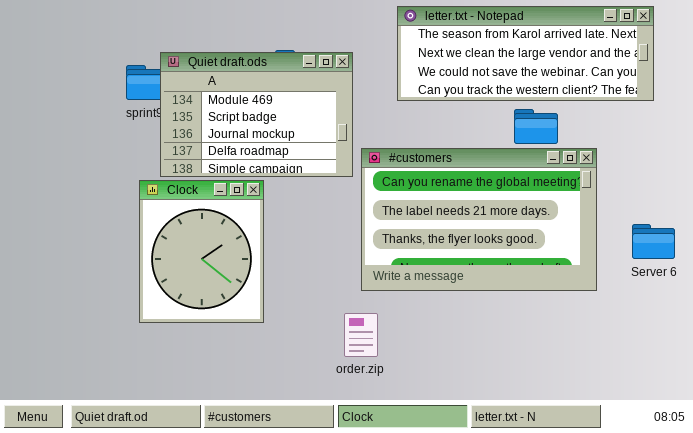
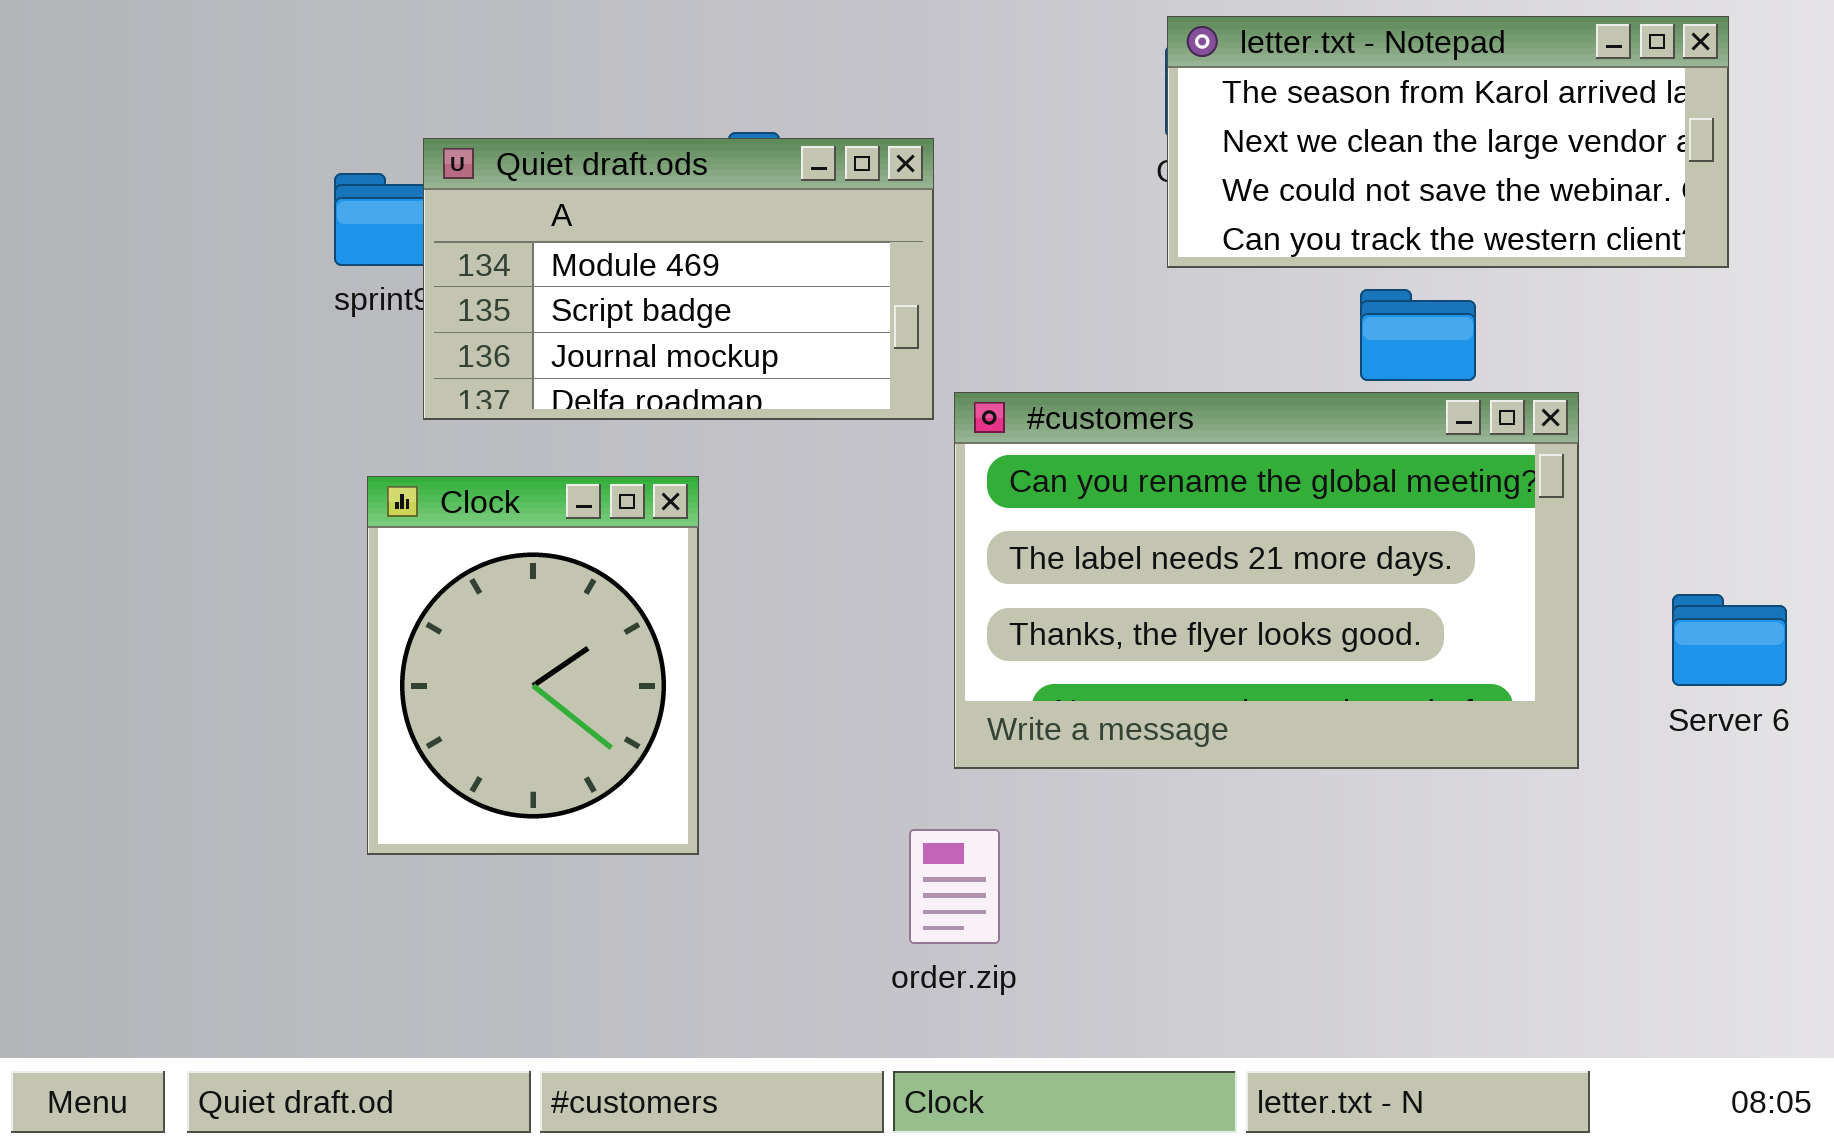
letter.txt - Notepad: [397,6,654,101] -> [1167,16,1729,268], resized
Quiet draft.ods: [160,52,353,177] -> [423,138,934,420], resized

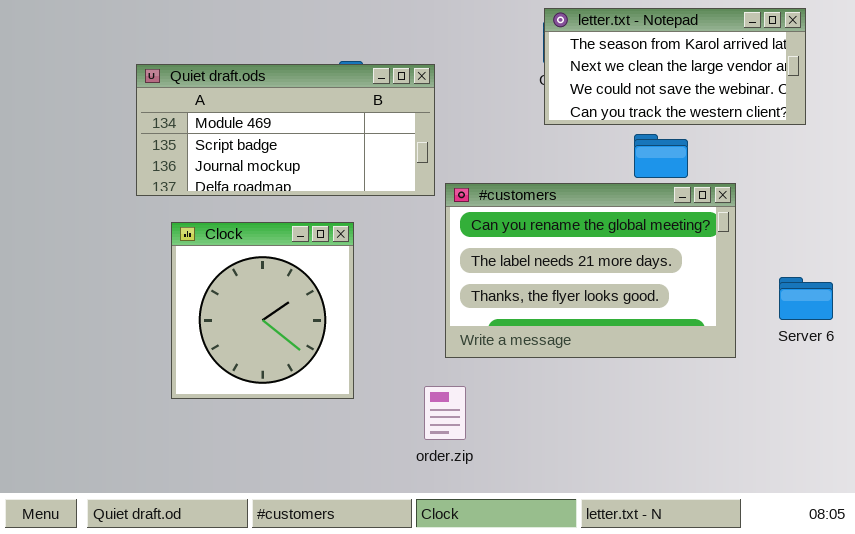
Quiet draft.ods: [423,138,934,420] -> [136,64,435,196], resized
Clock: [367,476,699,855] -> [171,222,354,399], resized

